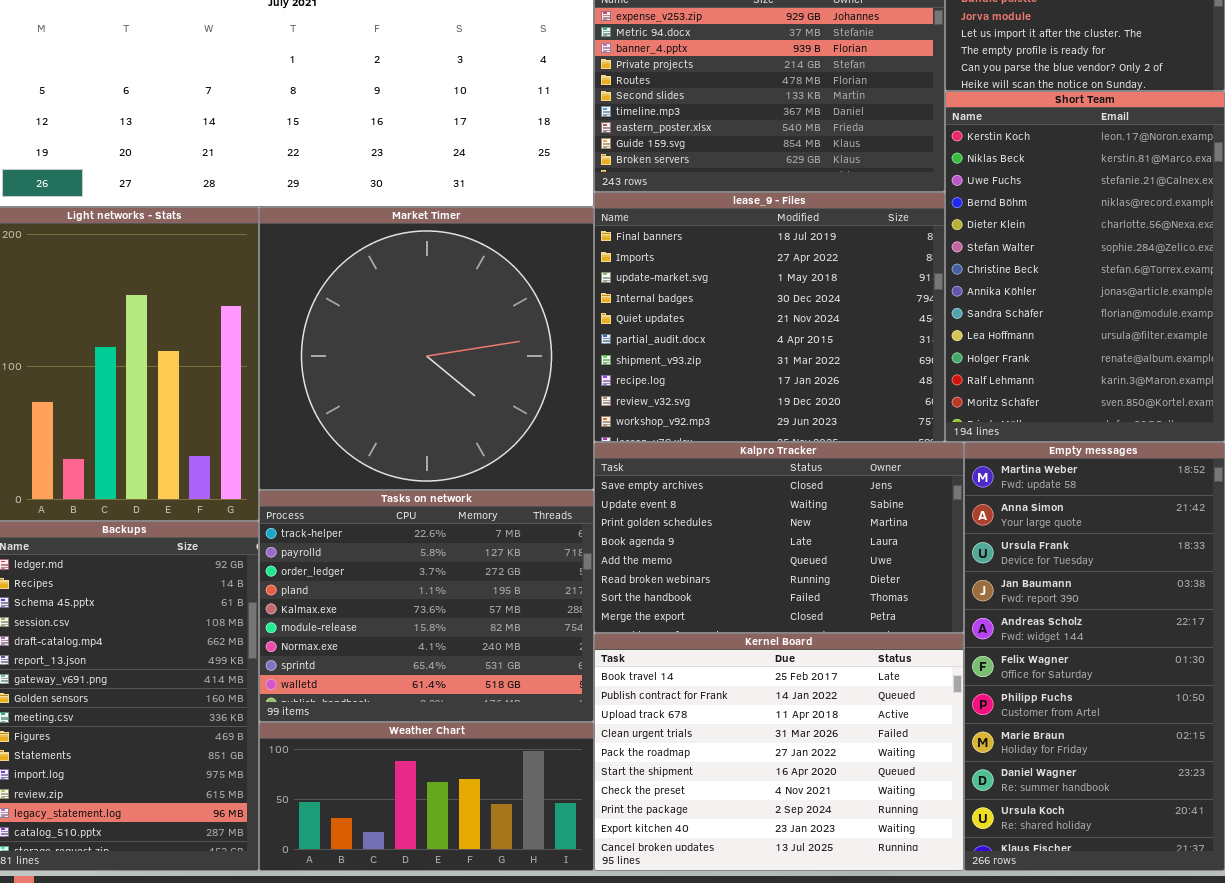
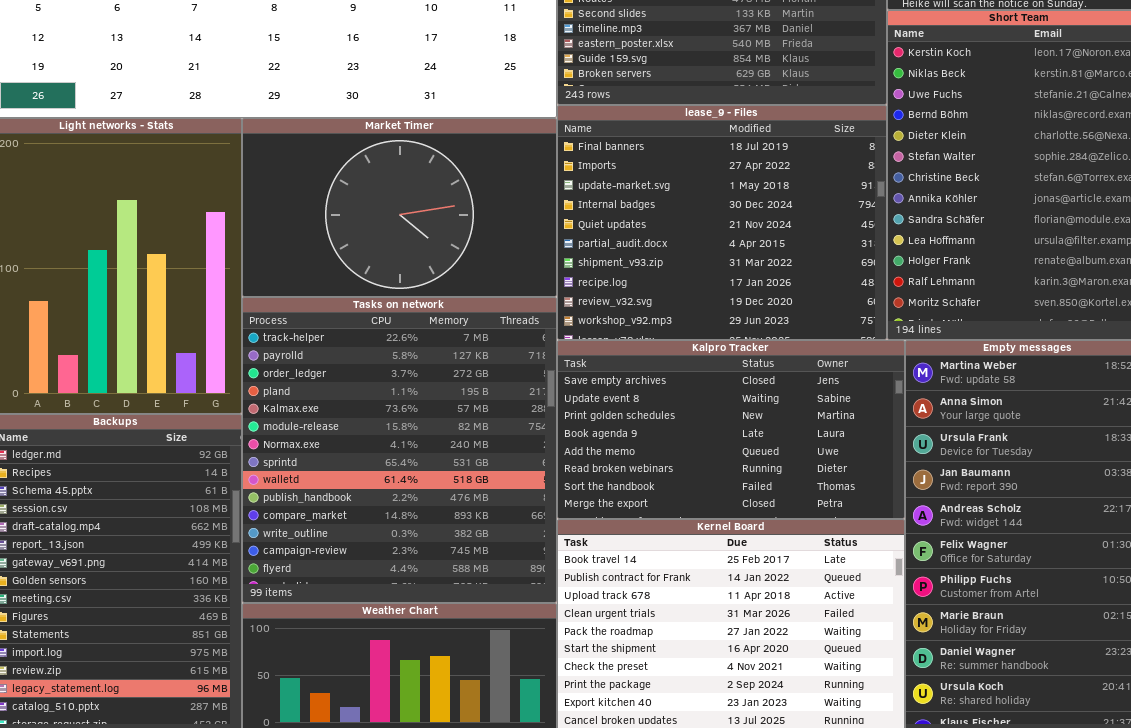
Market Timer: [259,207,594,490] -> [242,118,557,297], resized
Tasks on network: [259,490,594,722] -> [242,297,557,603], resized

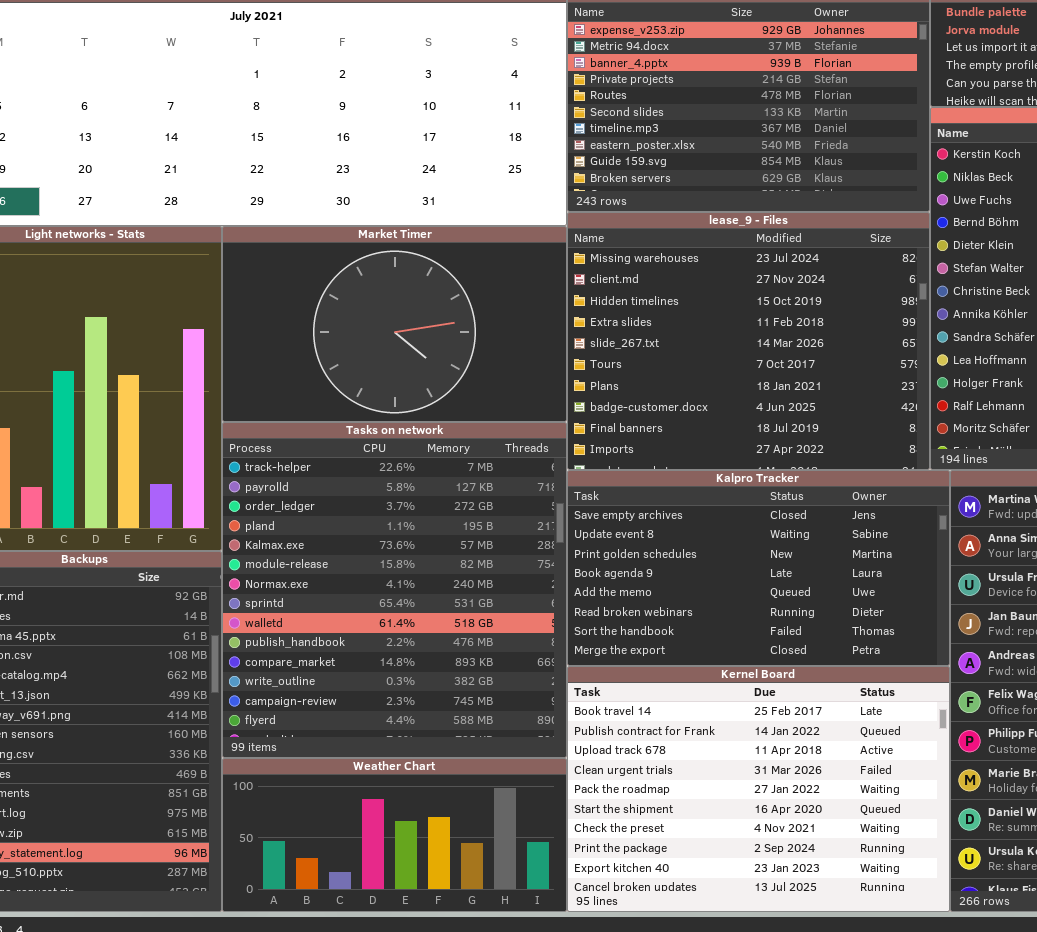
lease_9 - Files: [557,105,887,340] -> [567,212,930,470], scrolled up 8 rows

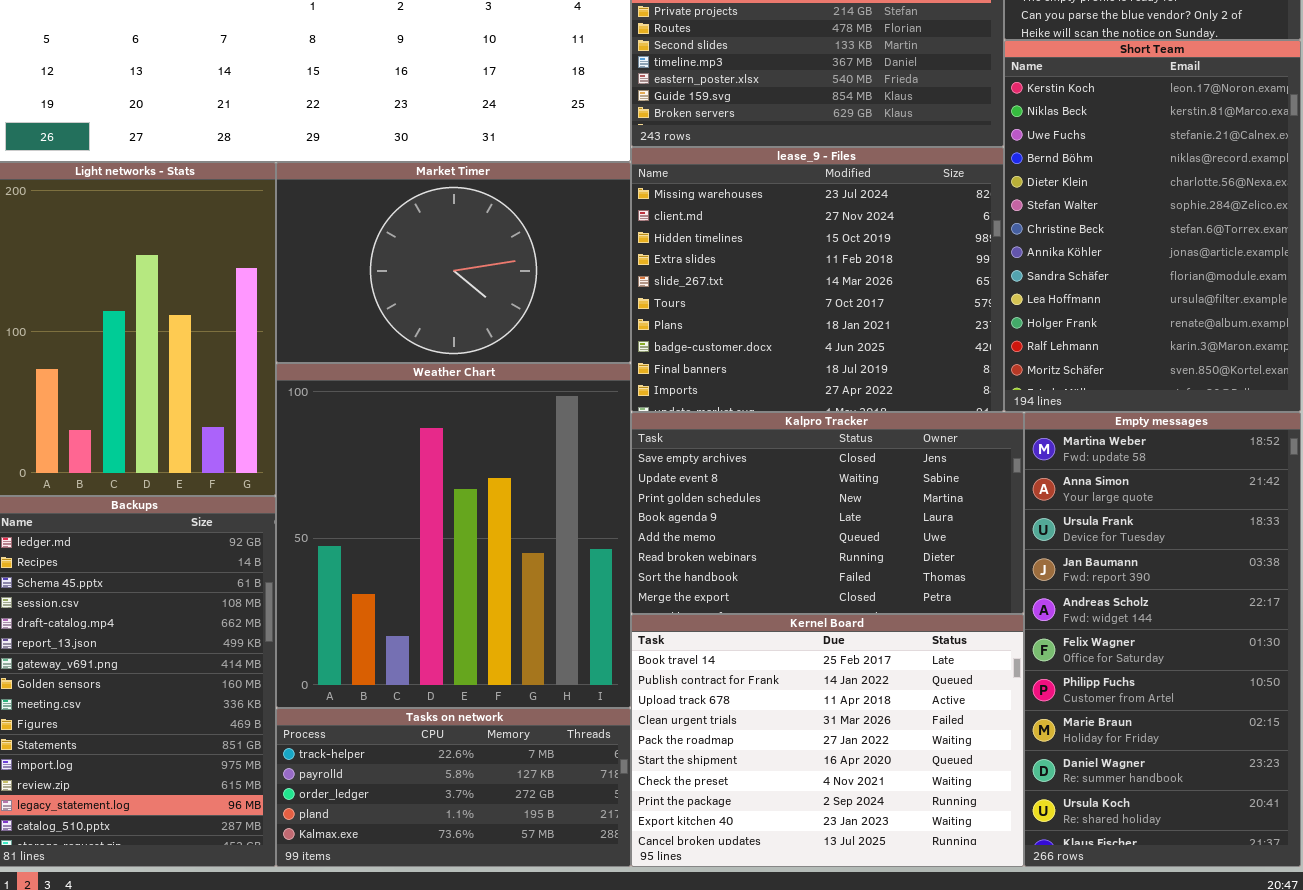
Tasks on network: [222,422,567,758] -> [276,708,631,867], moved, resized
Weather Chart: [222,758,567,912] -> [276,363,631,708], moved, resized

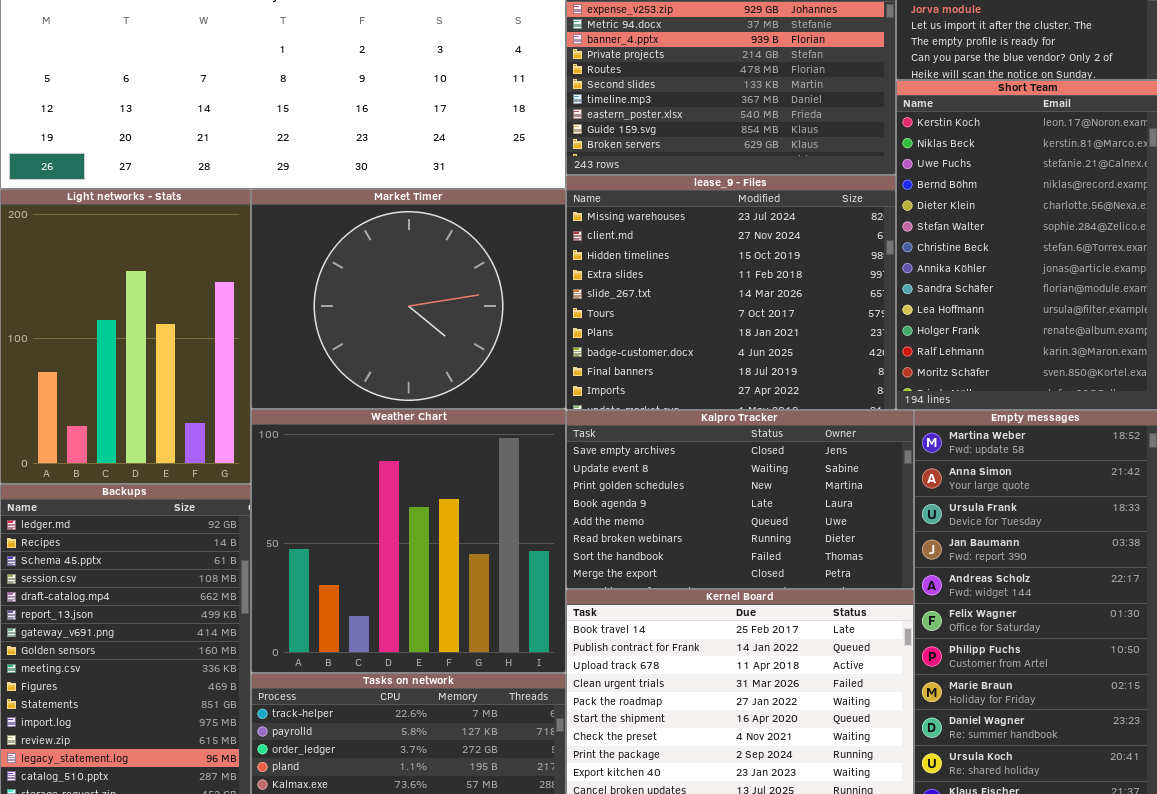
Market Timer: [276,162,631,363] -> [251,189,566,409], resized
Weather Chart: [276,363,631,708] -> [251,409,566,673], resized

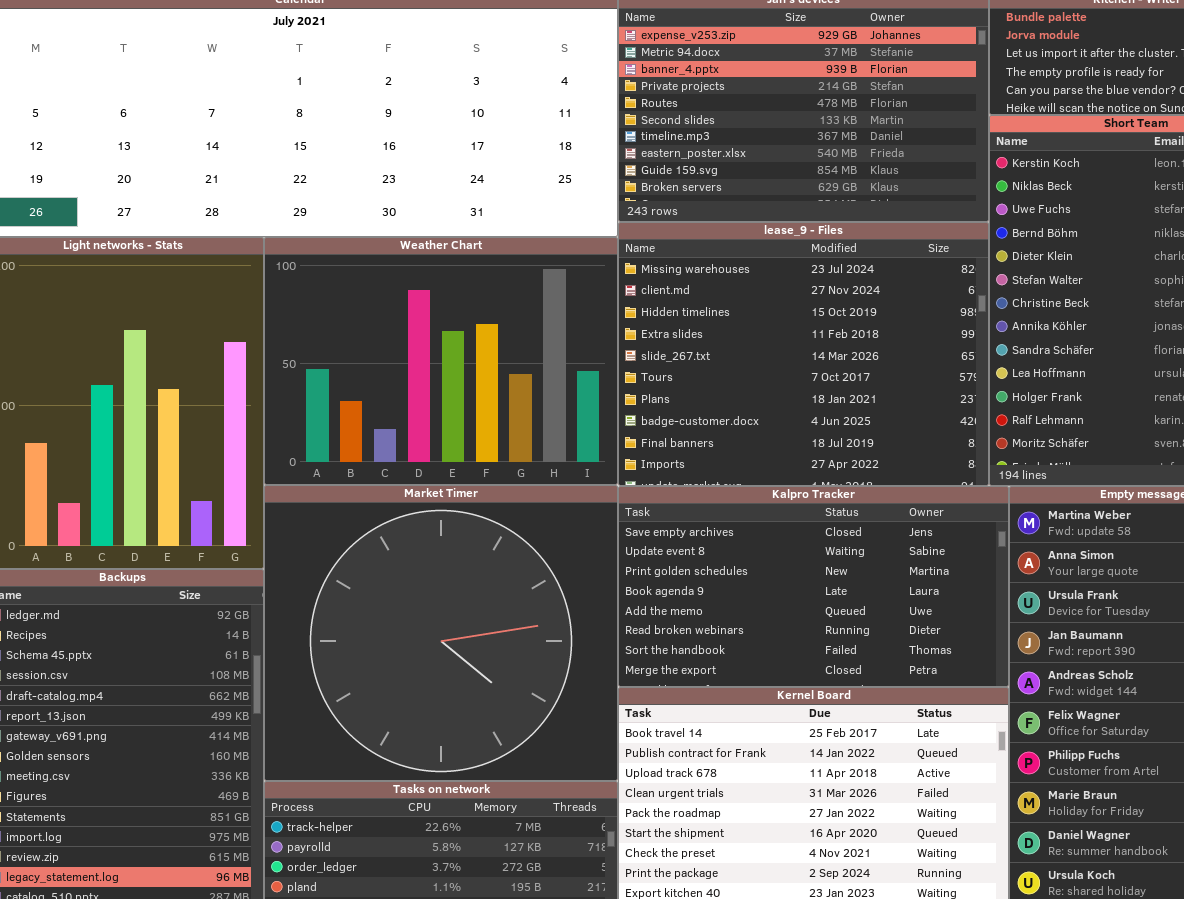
Market Timer: [251,189,566,409] -> [264,485,618,781], moved, resized
Weather Chart: [251,409,566,673] -> [264,237,618,485], moved, resized

